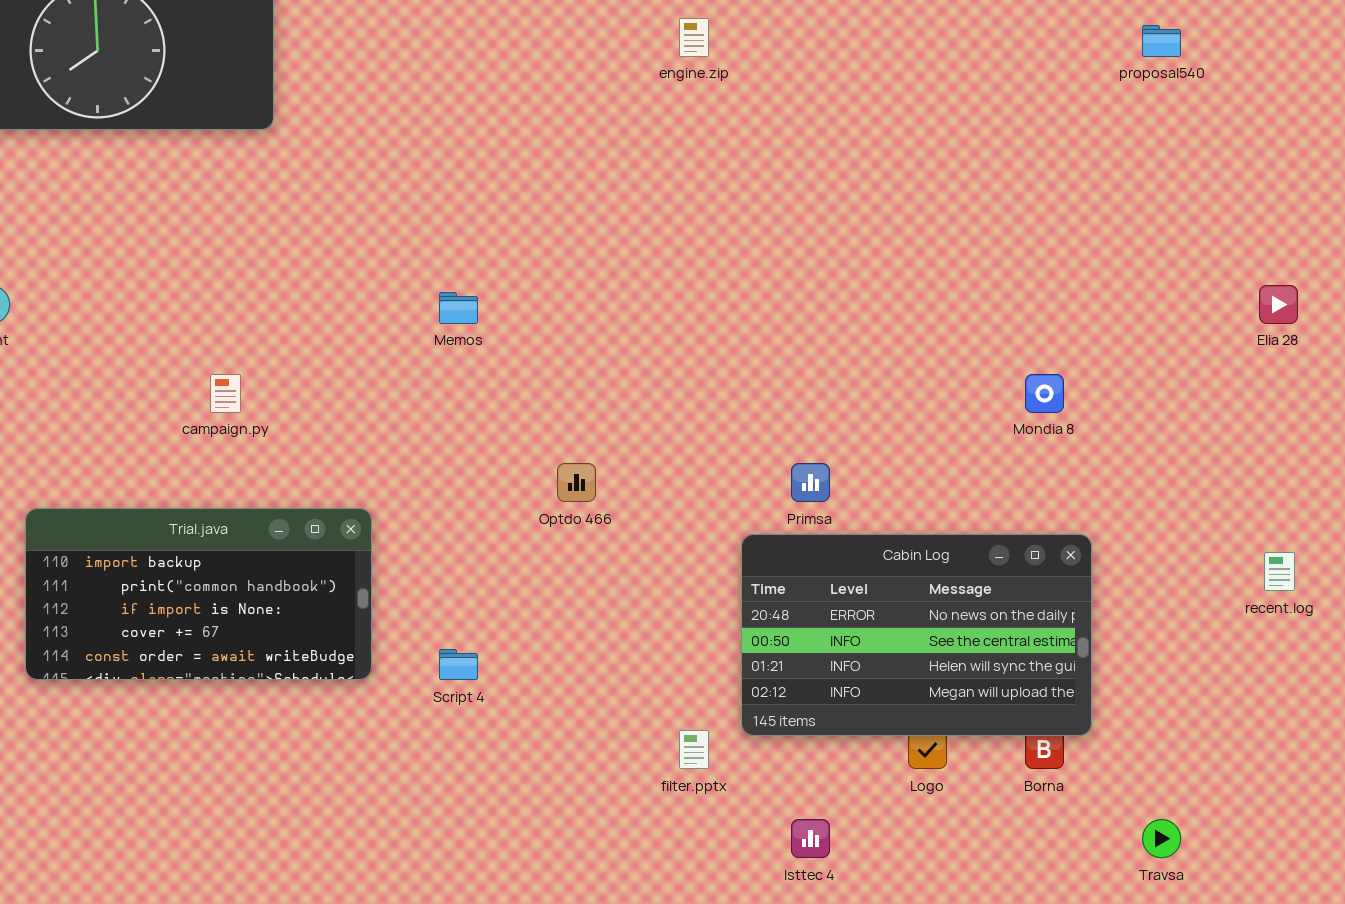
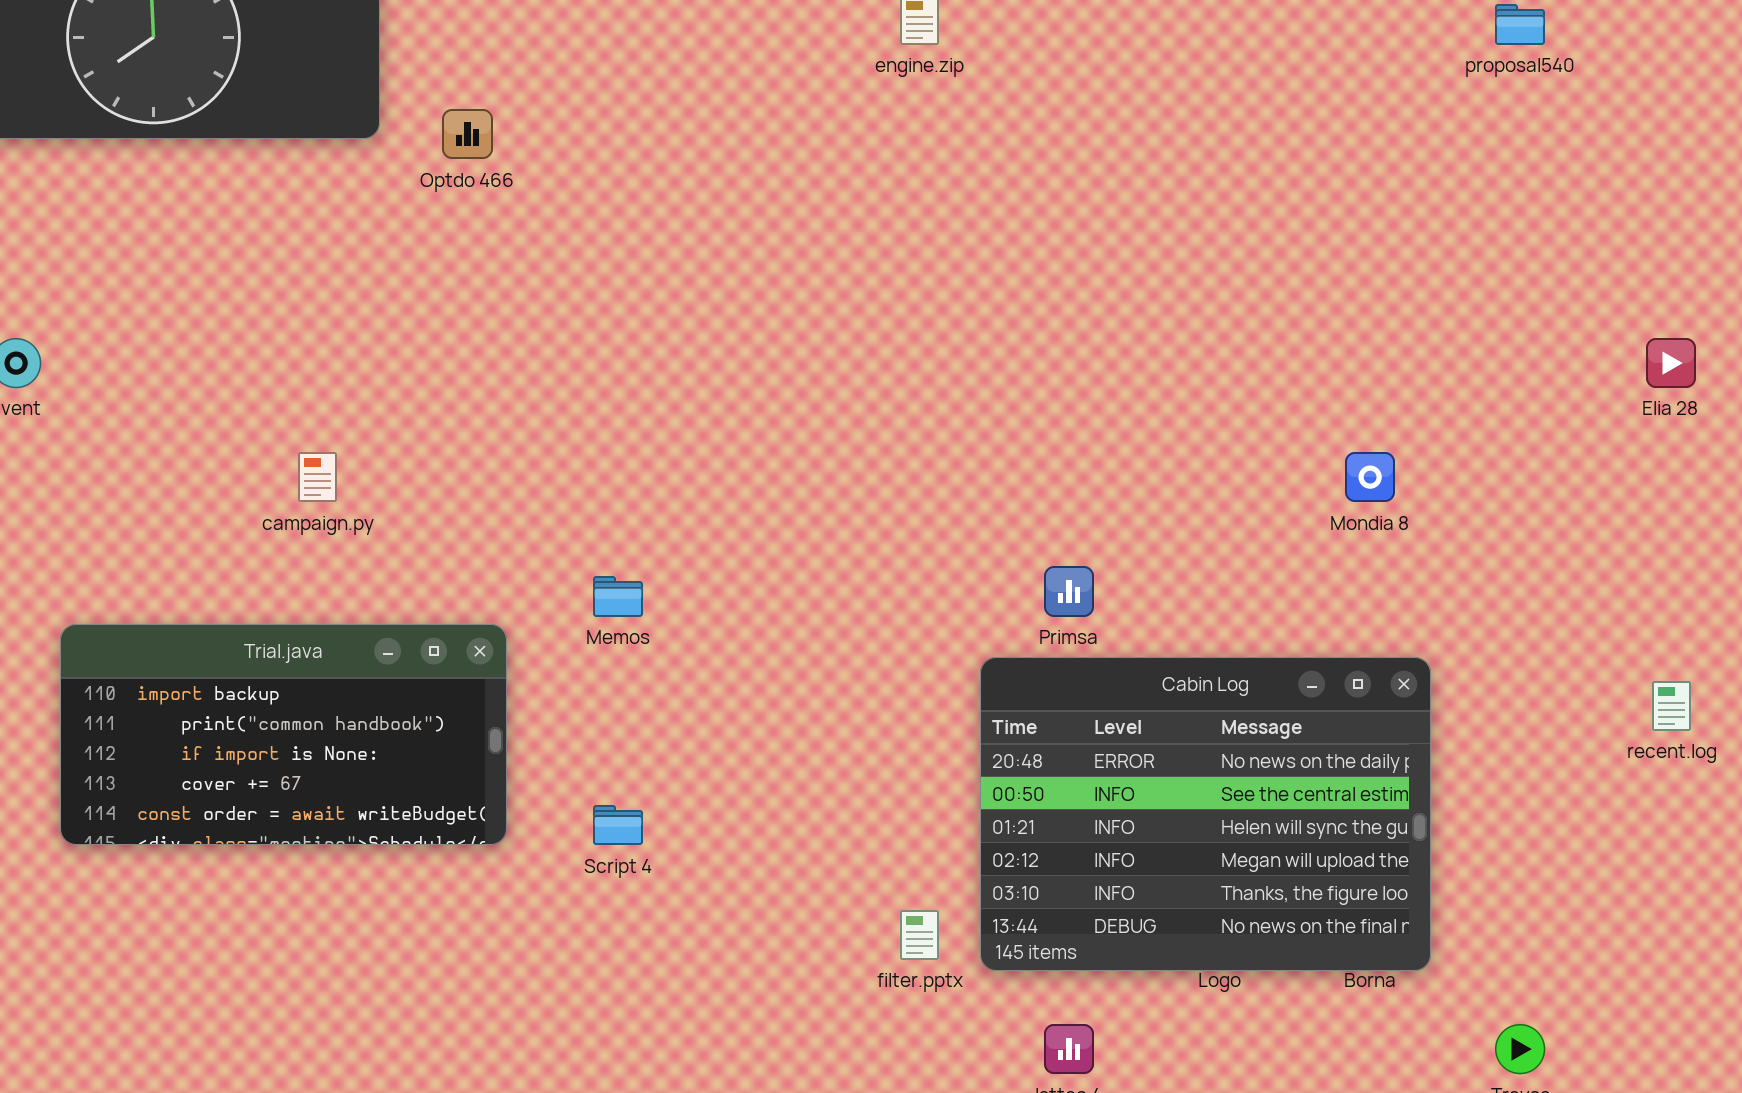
Memos: [439,292,478,324] -> [593,576,643,617], moved
Optdo 466: [557,463,596,502] -> [442,109,493,159], moved
Cabin Log: [741,534,1092,736] -> [980,657,1431,971], resized

